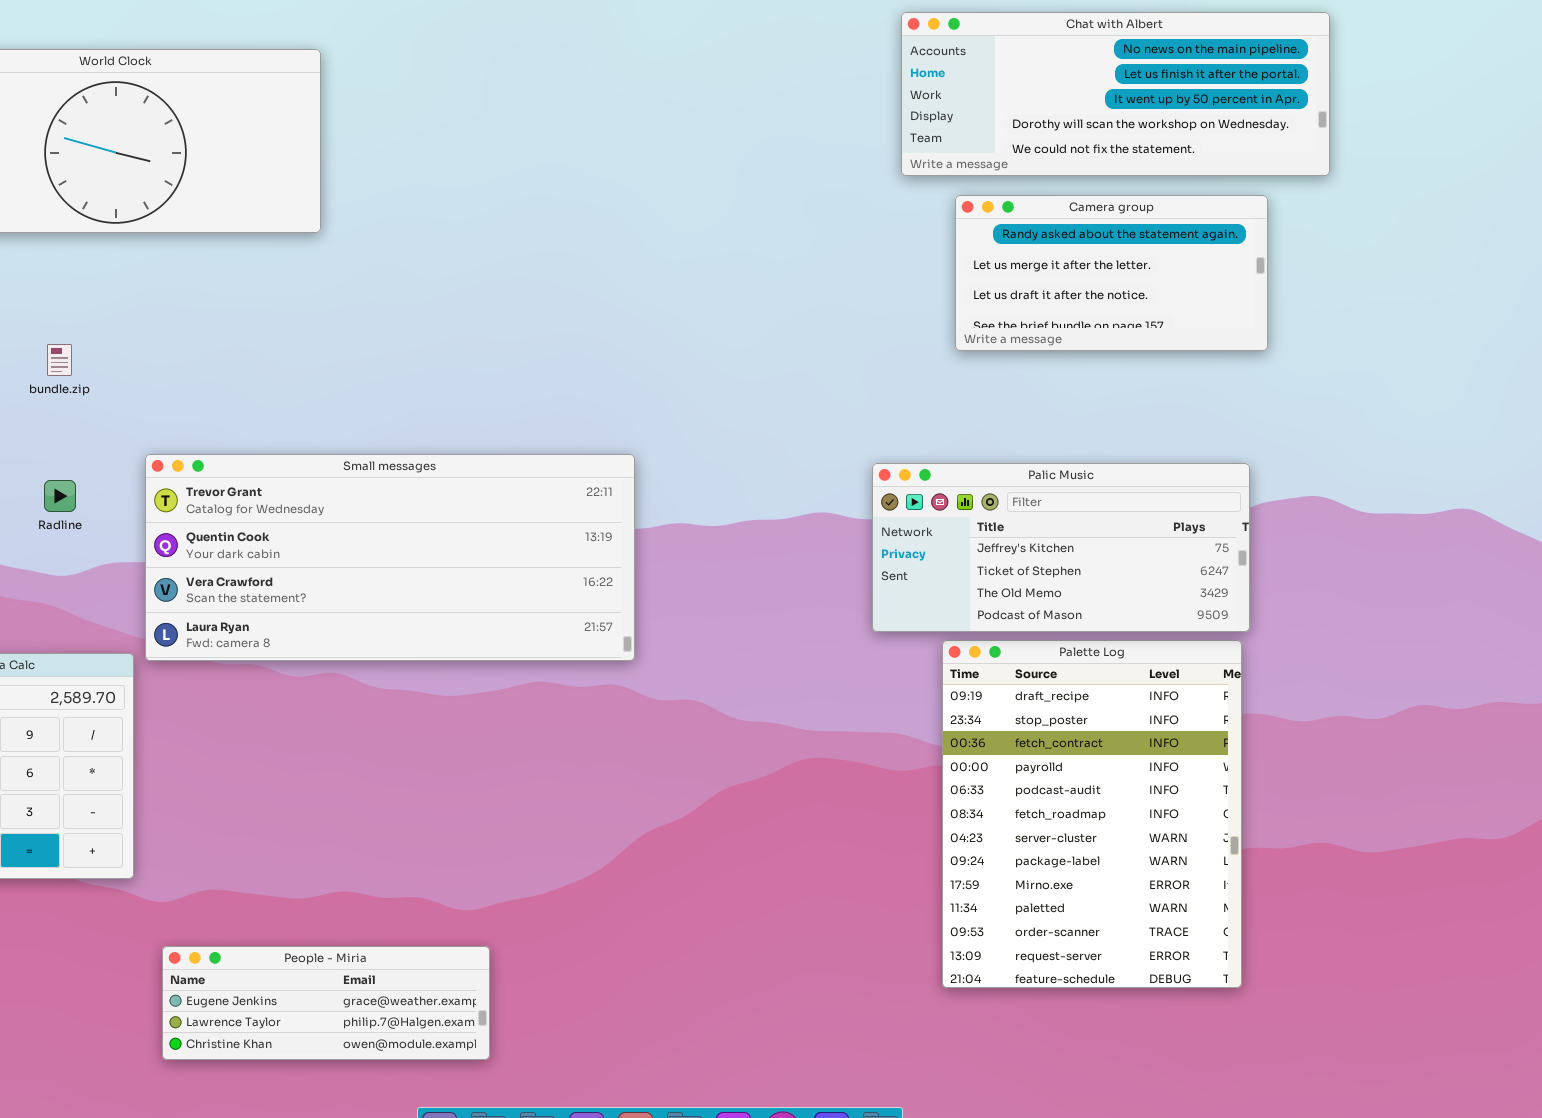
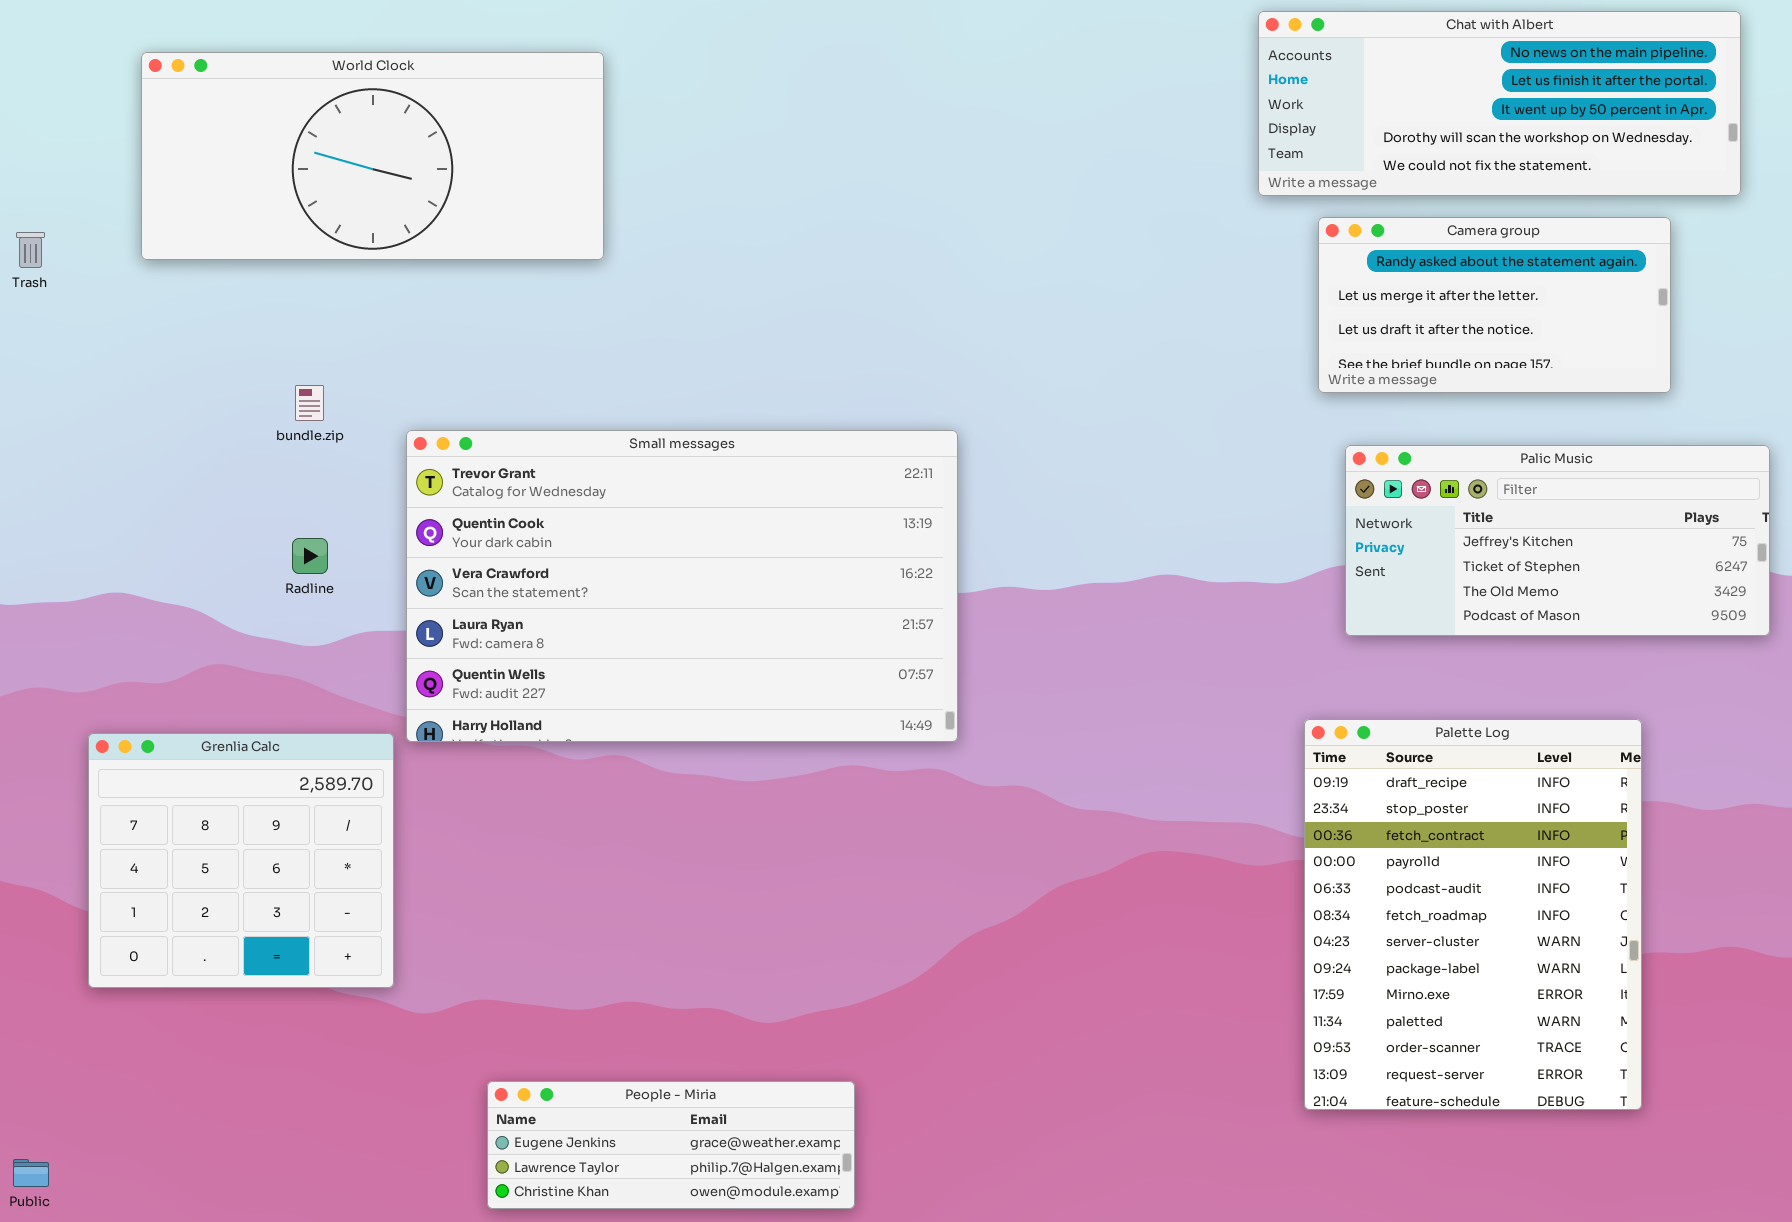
Small messages: [145,454,635,661] -> [406,430,958,742], resized
Palic Music: [872,463,1250,632] -> [1345,445,1770,636], moved
People - Miria: [162,946,490,1060] -> [487,1081,855,1209], moved

